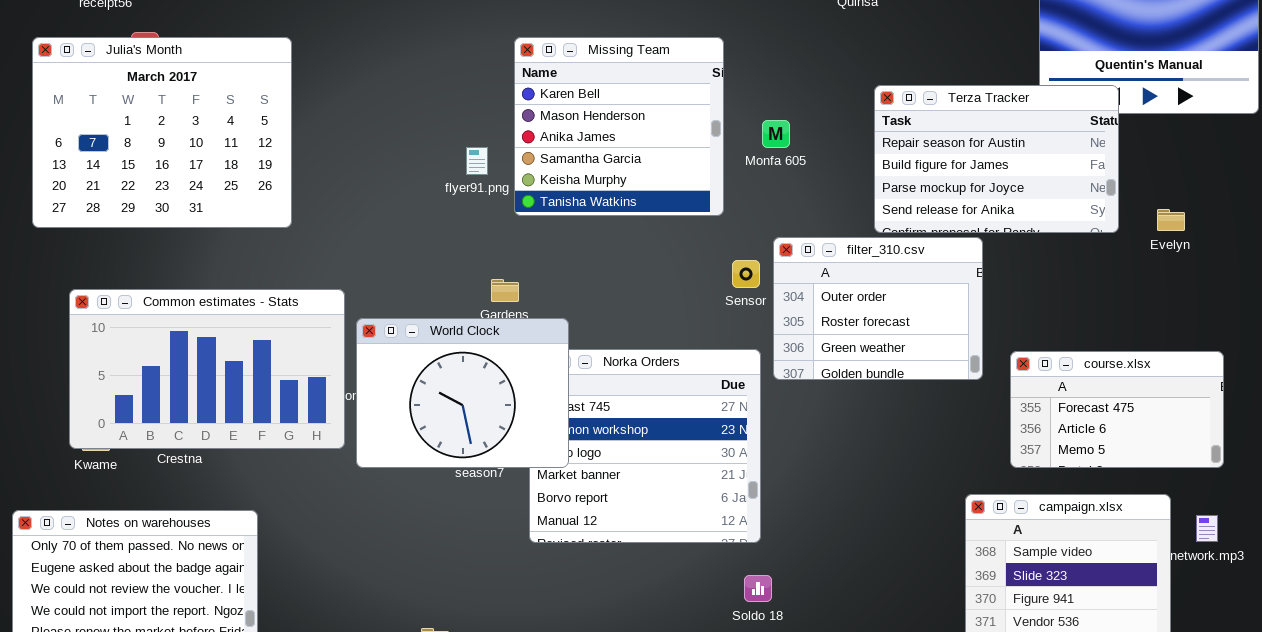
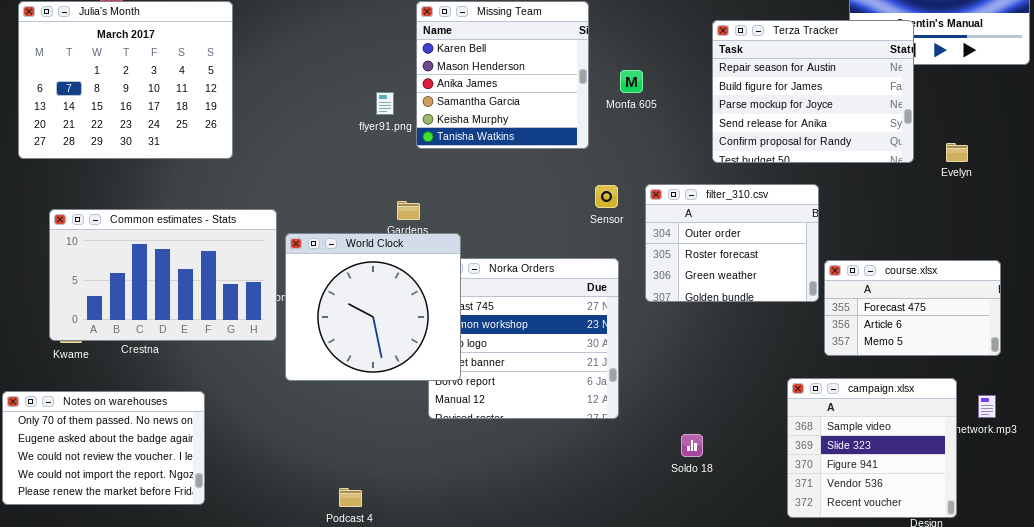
Terza Tracker: [874,85,1119,233] -> [712,20,914,163], resized
filter_310.csv: [773,237,983,380] -> [645,184,819,302], moved
World Clock: [356,318,569,468] -> [285,233,461,381], resized
Soldo 18: [744,575,772,602] -> [681,434,703,457], moved

